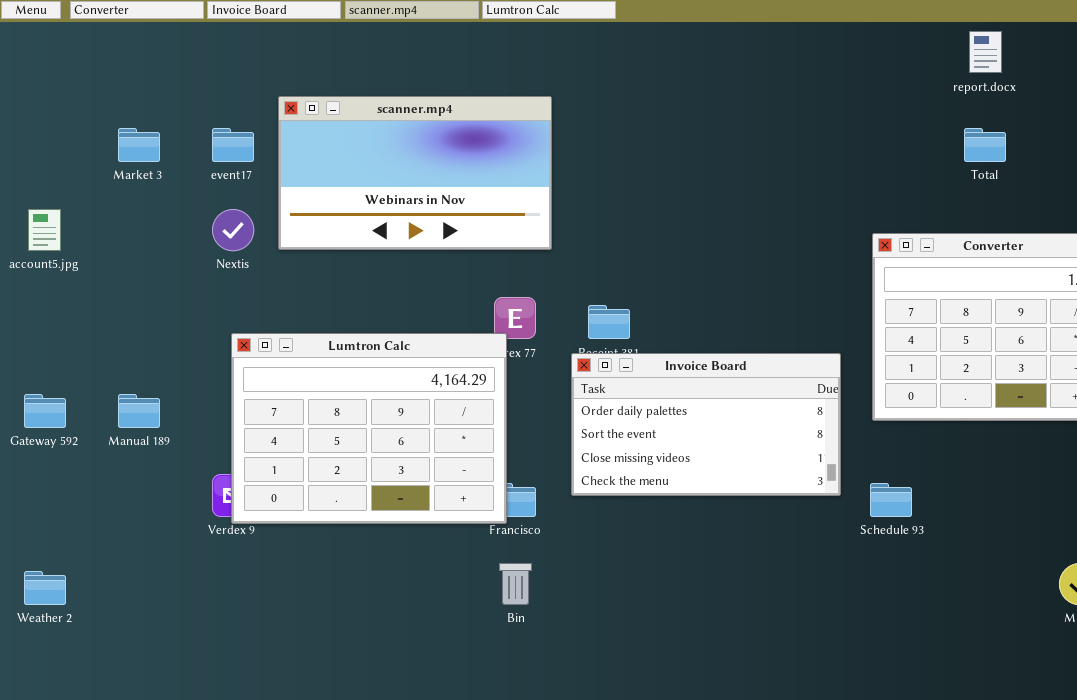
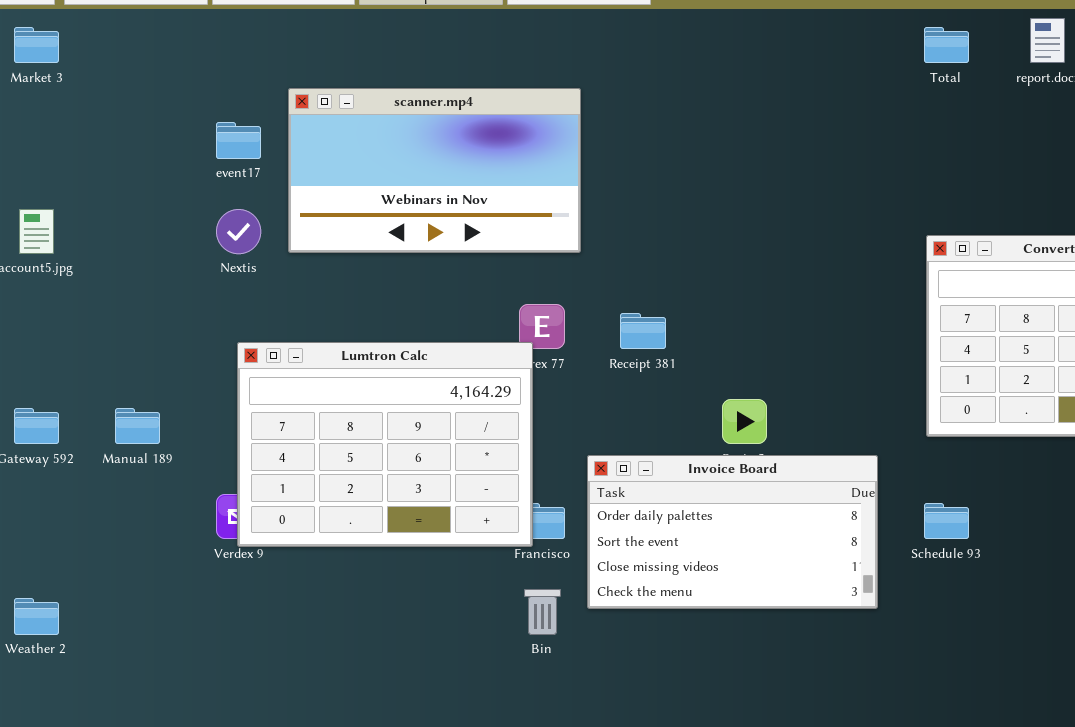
Market 3: [118,128,160,162] -> [14,27,59,63], moved
Total: [964,128,1006,162] -> [924,27,969,63], moved
Invoice Board: [571,353,841,496] -> [587,455,878,609], moved

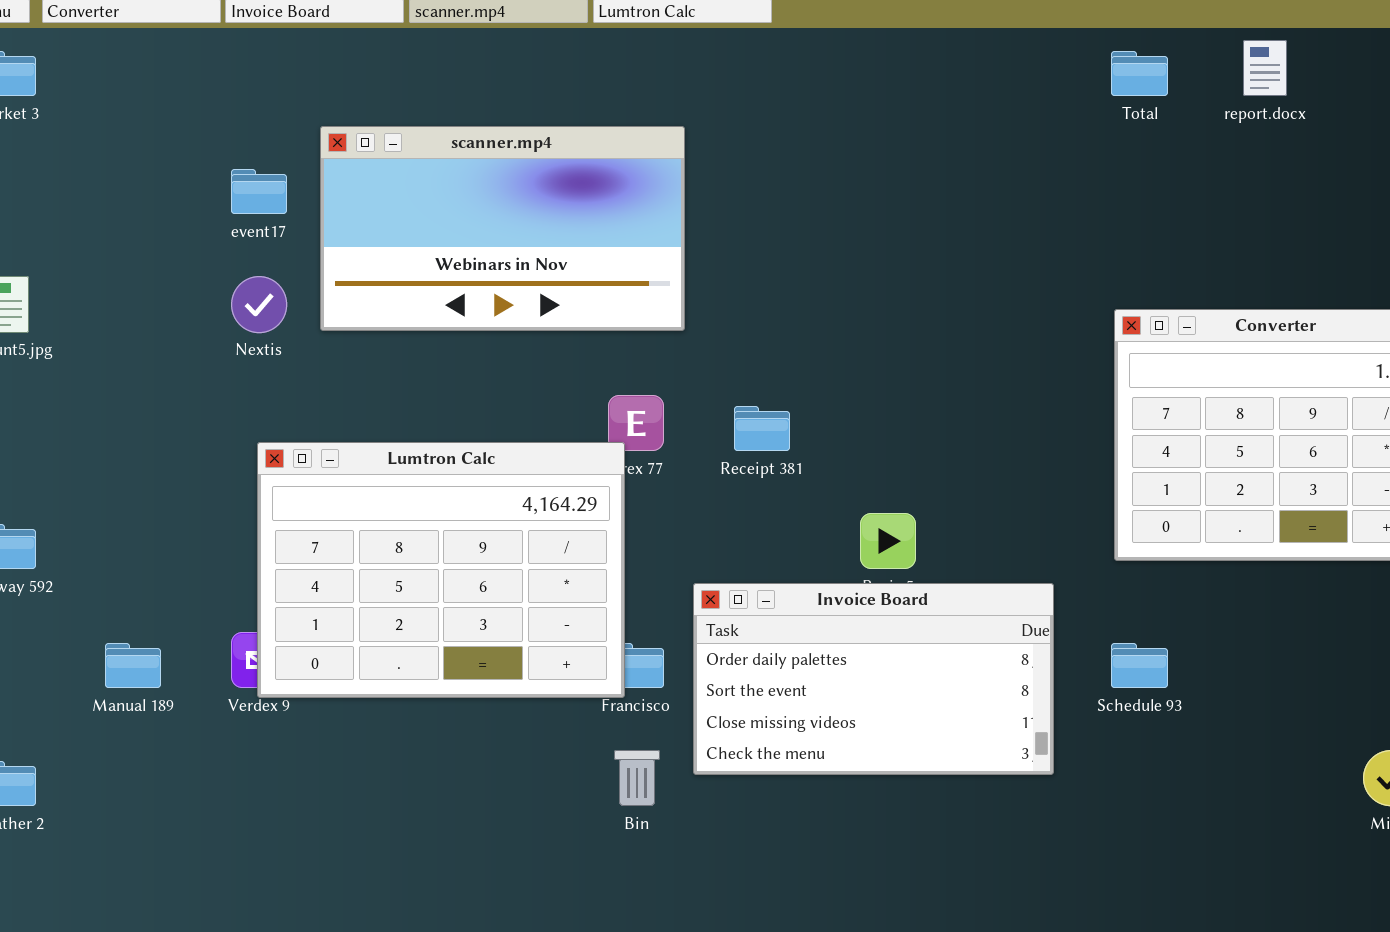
Manual 189: [115,408,160,444] -> [105,643,161,688], moved

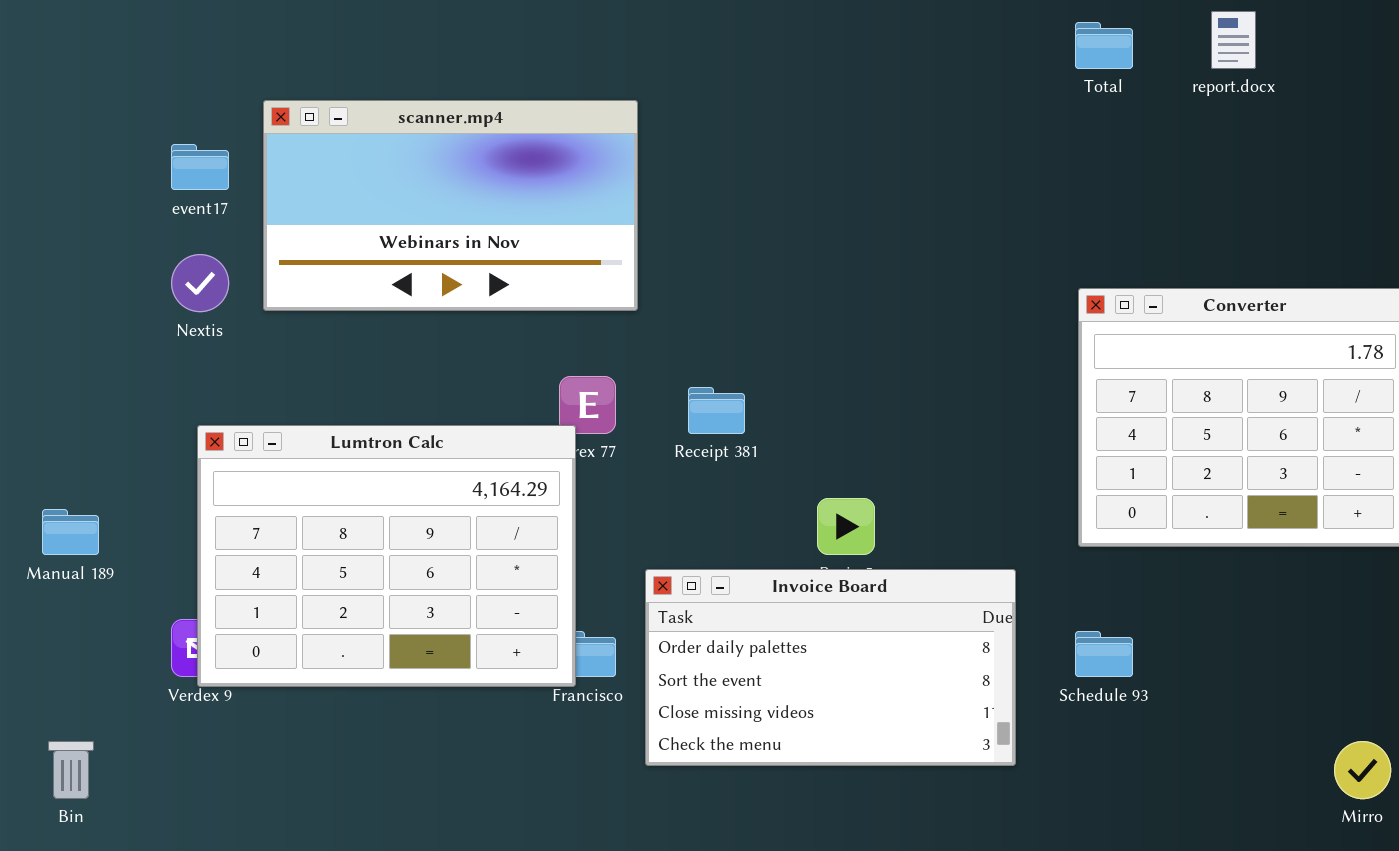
Manual 189: [105,643,161,688] -> [42,509,99,555], moved
Bin: [614,750,660,806] -> [48,741,94,799], moved

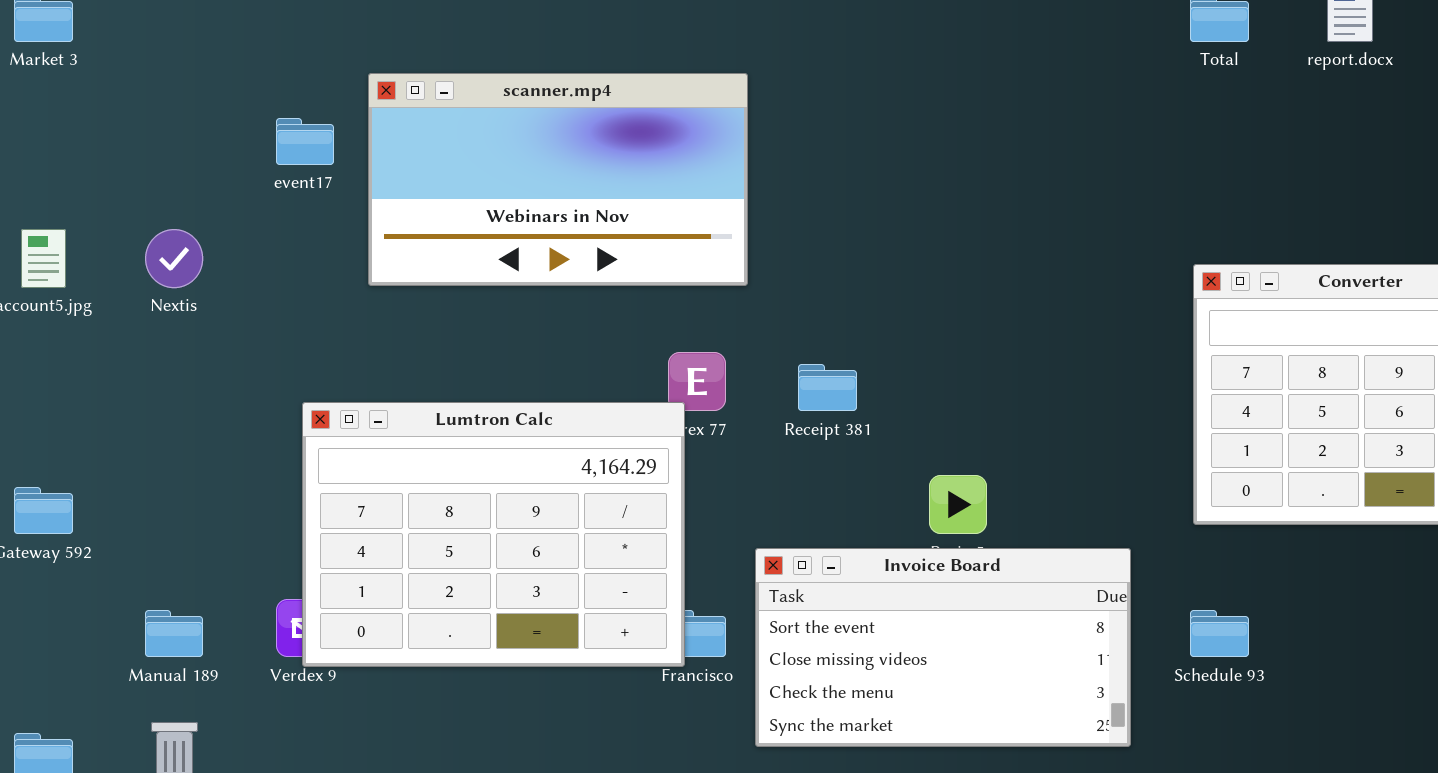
Nextis: [171,254,229,312] -> [145,229,203,288], moved
Manual 189: [42,509,99,555] -> [145,610,203,657], moved
Invoice Board: [645,569,1016,766] -> [755,548,1131,747], scrolled down 1 row

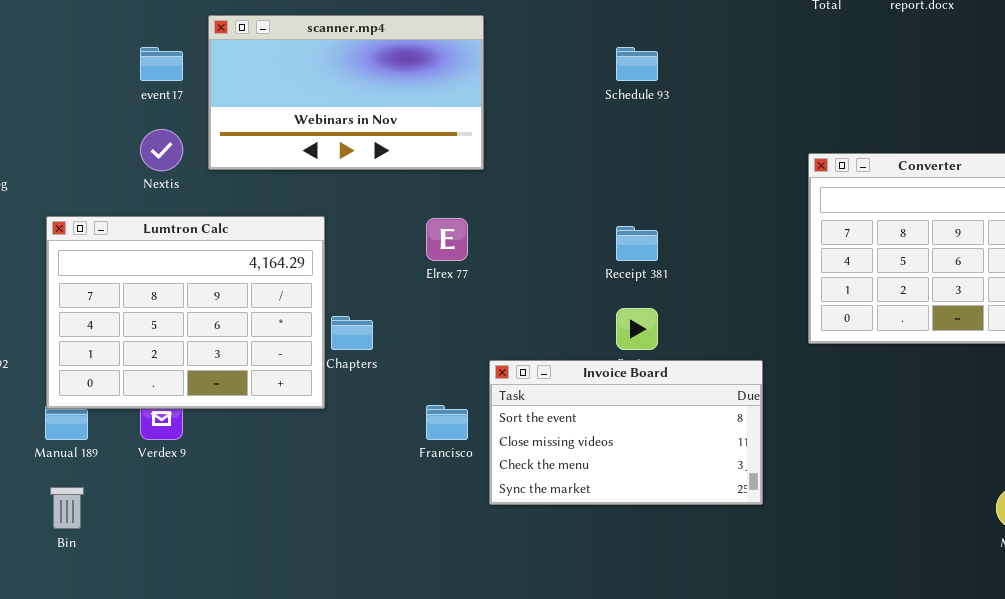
Nextis: [145,229,203,288] -> [140,129,183,171], moved
Receipt 381: [798,364,857,411] -> [616,226,658,261], moved
Lumtron Calc: [302,402,685,667] -> [46,216,325,409], moved
Schedule 93: [1190,610,1249,657] -> [616,47,658,81], moved

